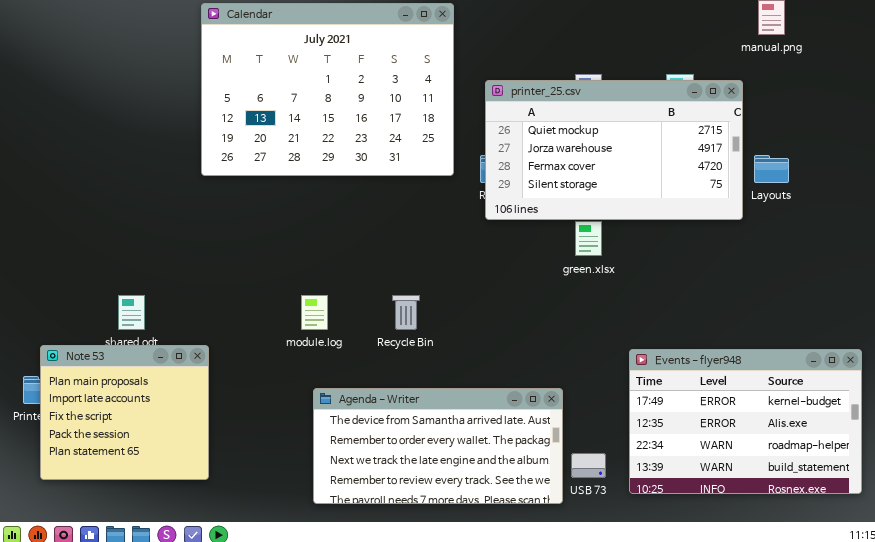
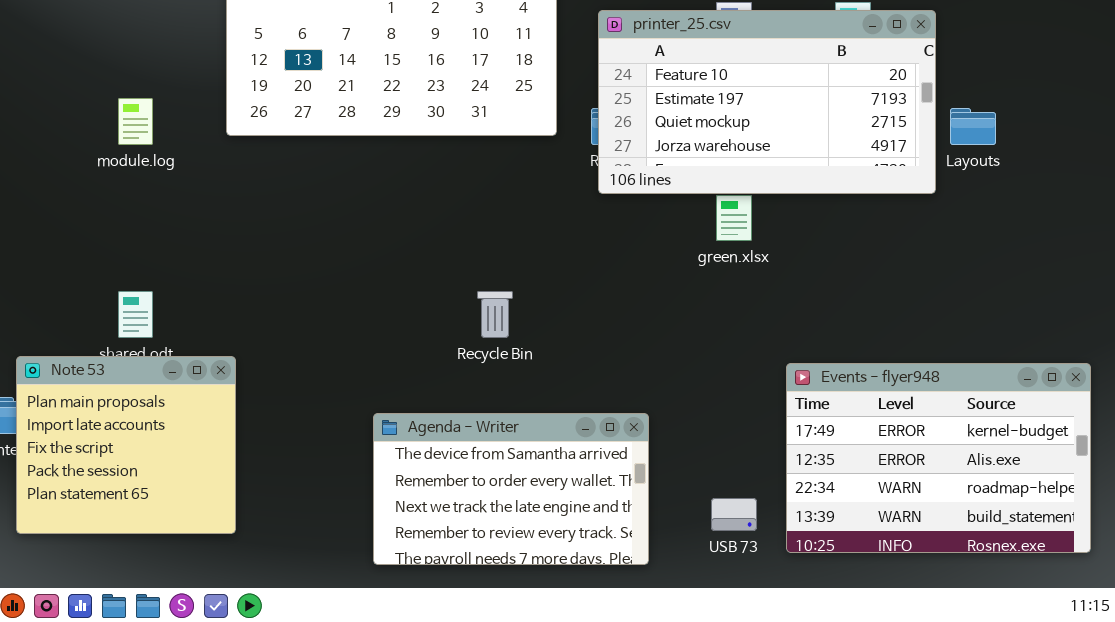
printer_25.csv: [485,80,743,220] -> [598,10,936,194], scrolled up 2 rows
module.log: [301,295,328,330] -> [118,98,153,145], moved
Agenda - Writer: [313,388,563,504] -> [373,413,649,565], resized

